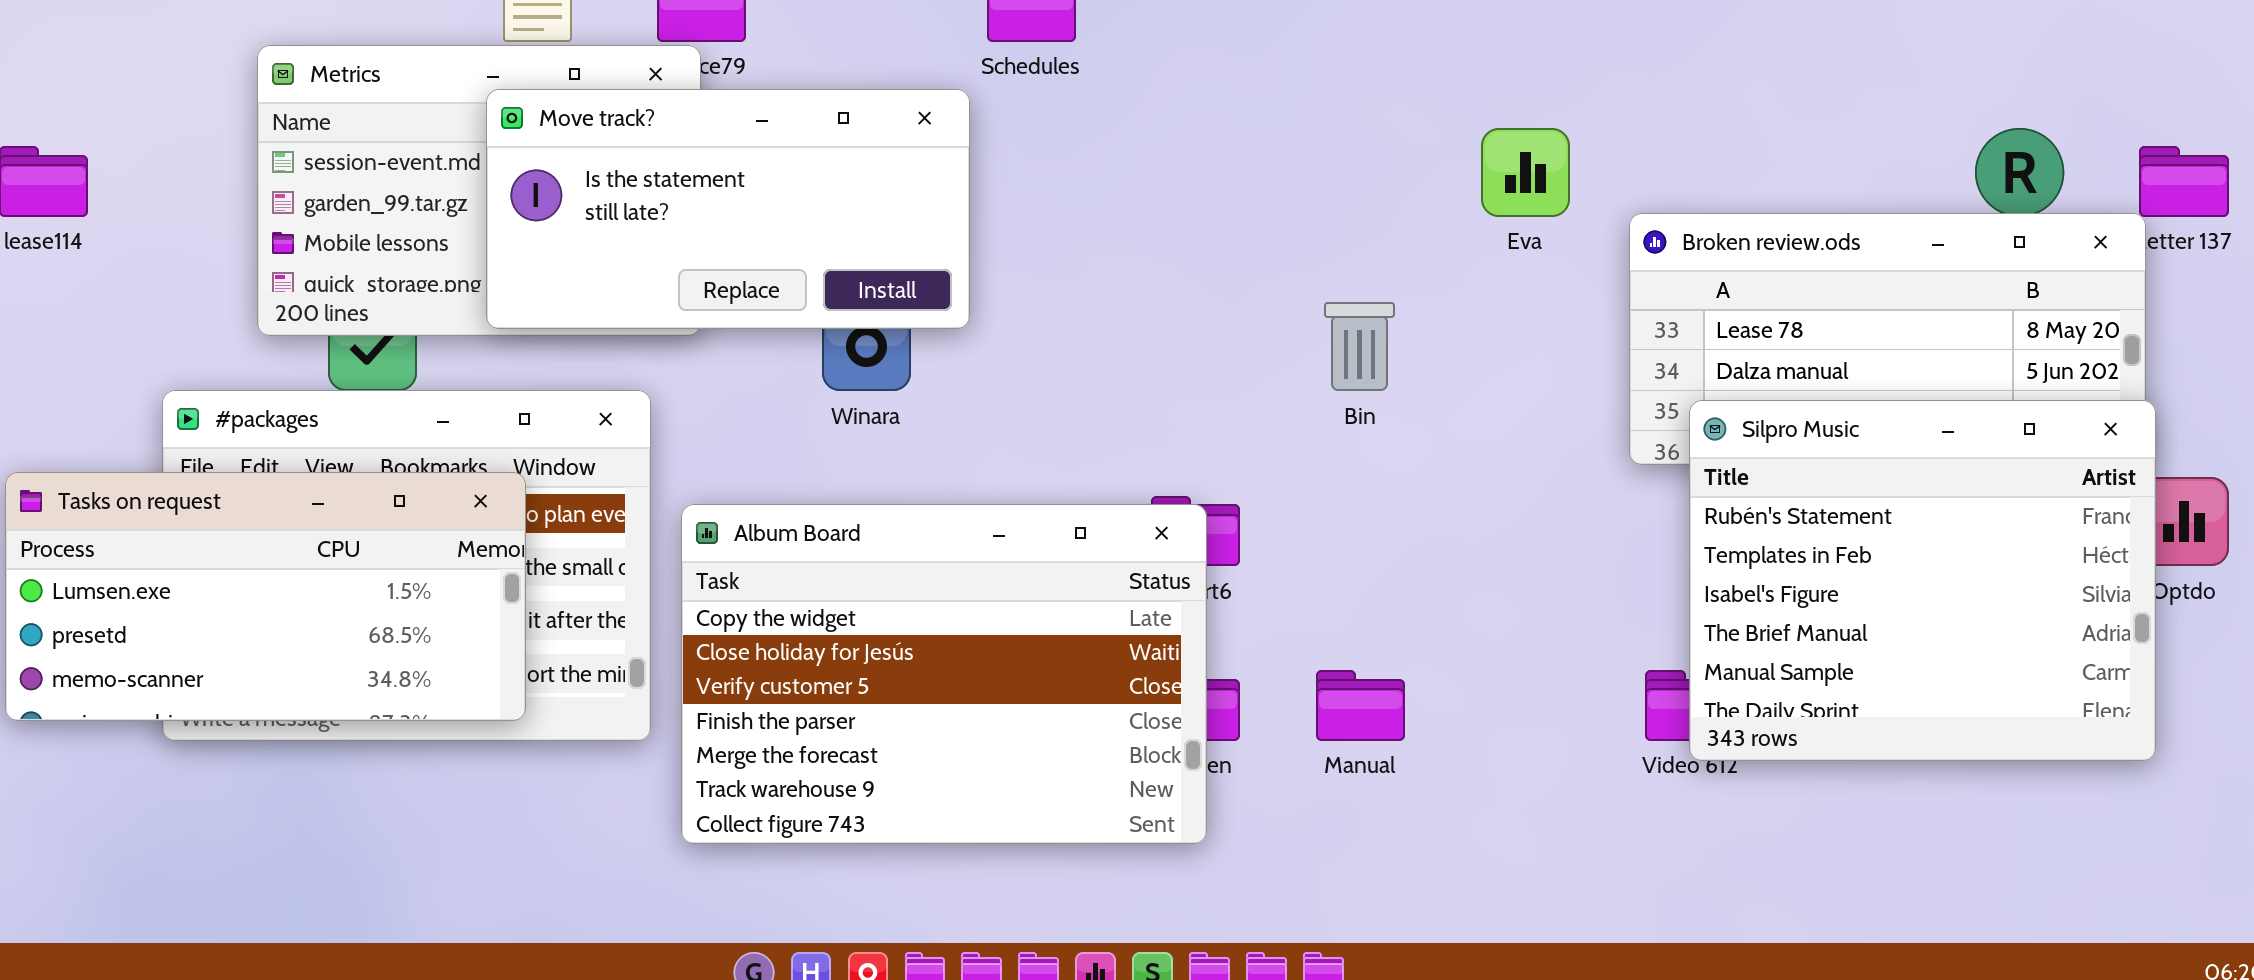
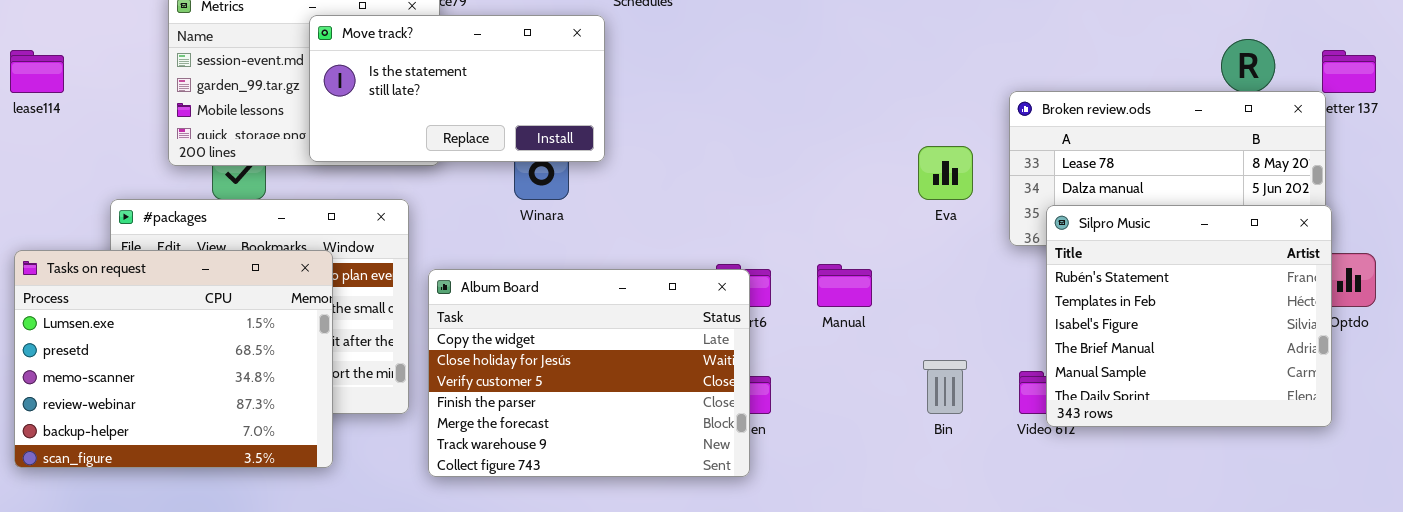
Eva: [1481,128,1570,217] -> [918,146,973,200], moved
Bin: [1324,302,1395,391] -> [923,360,967,414], moved
Tasks on request: [5,472,526,721] -> [14,250,333,468], resized
Manual: [1316,670,1405,741] -> [817,264,872,307], moved

